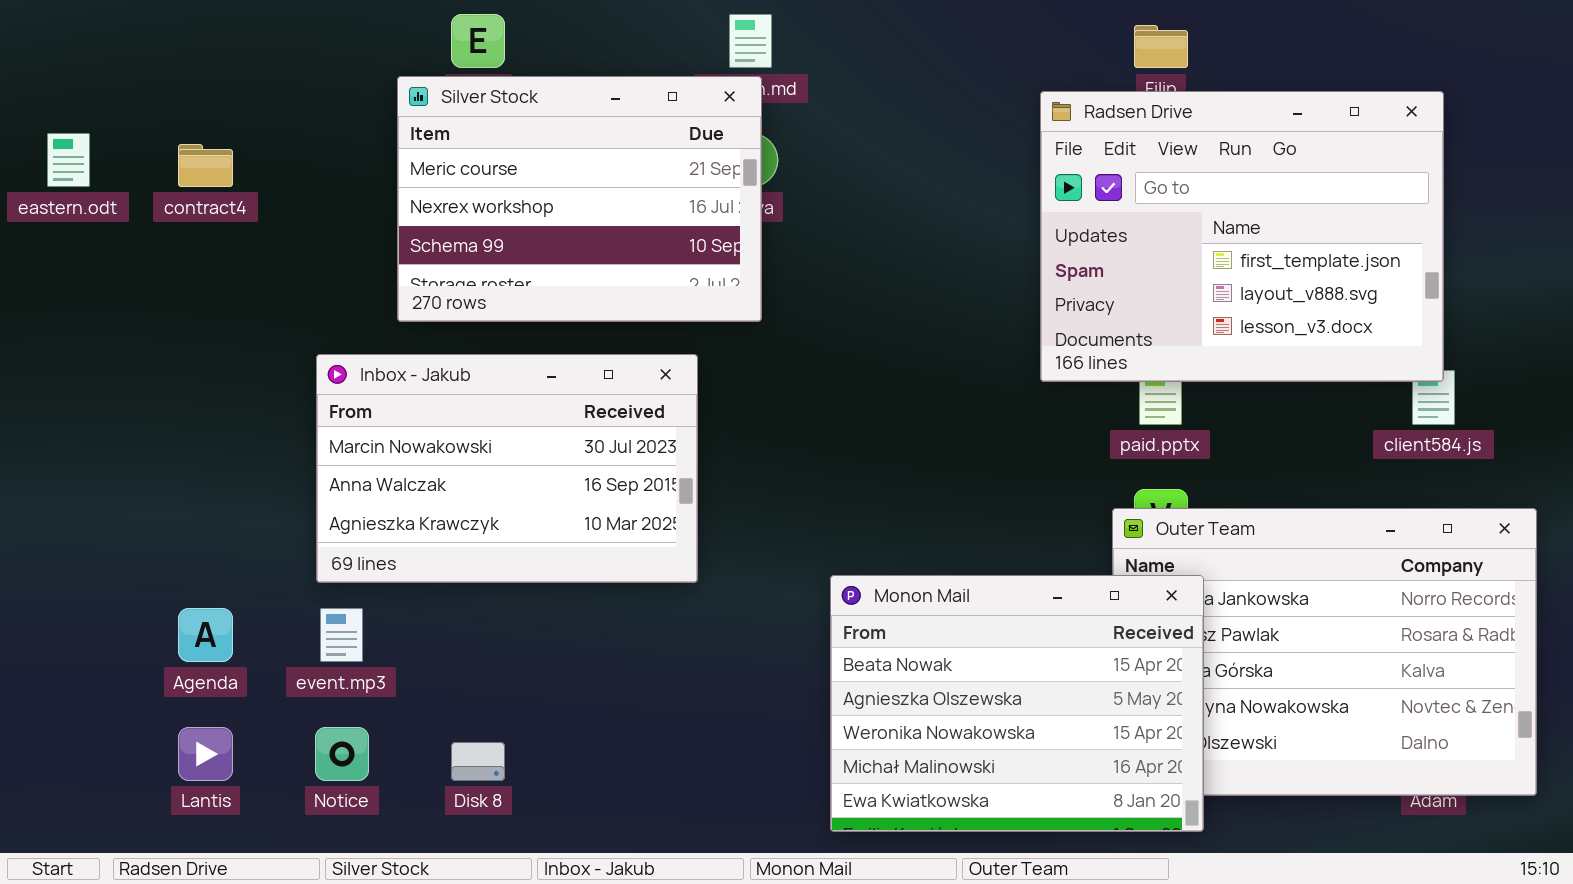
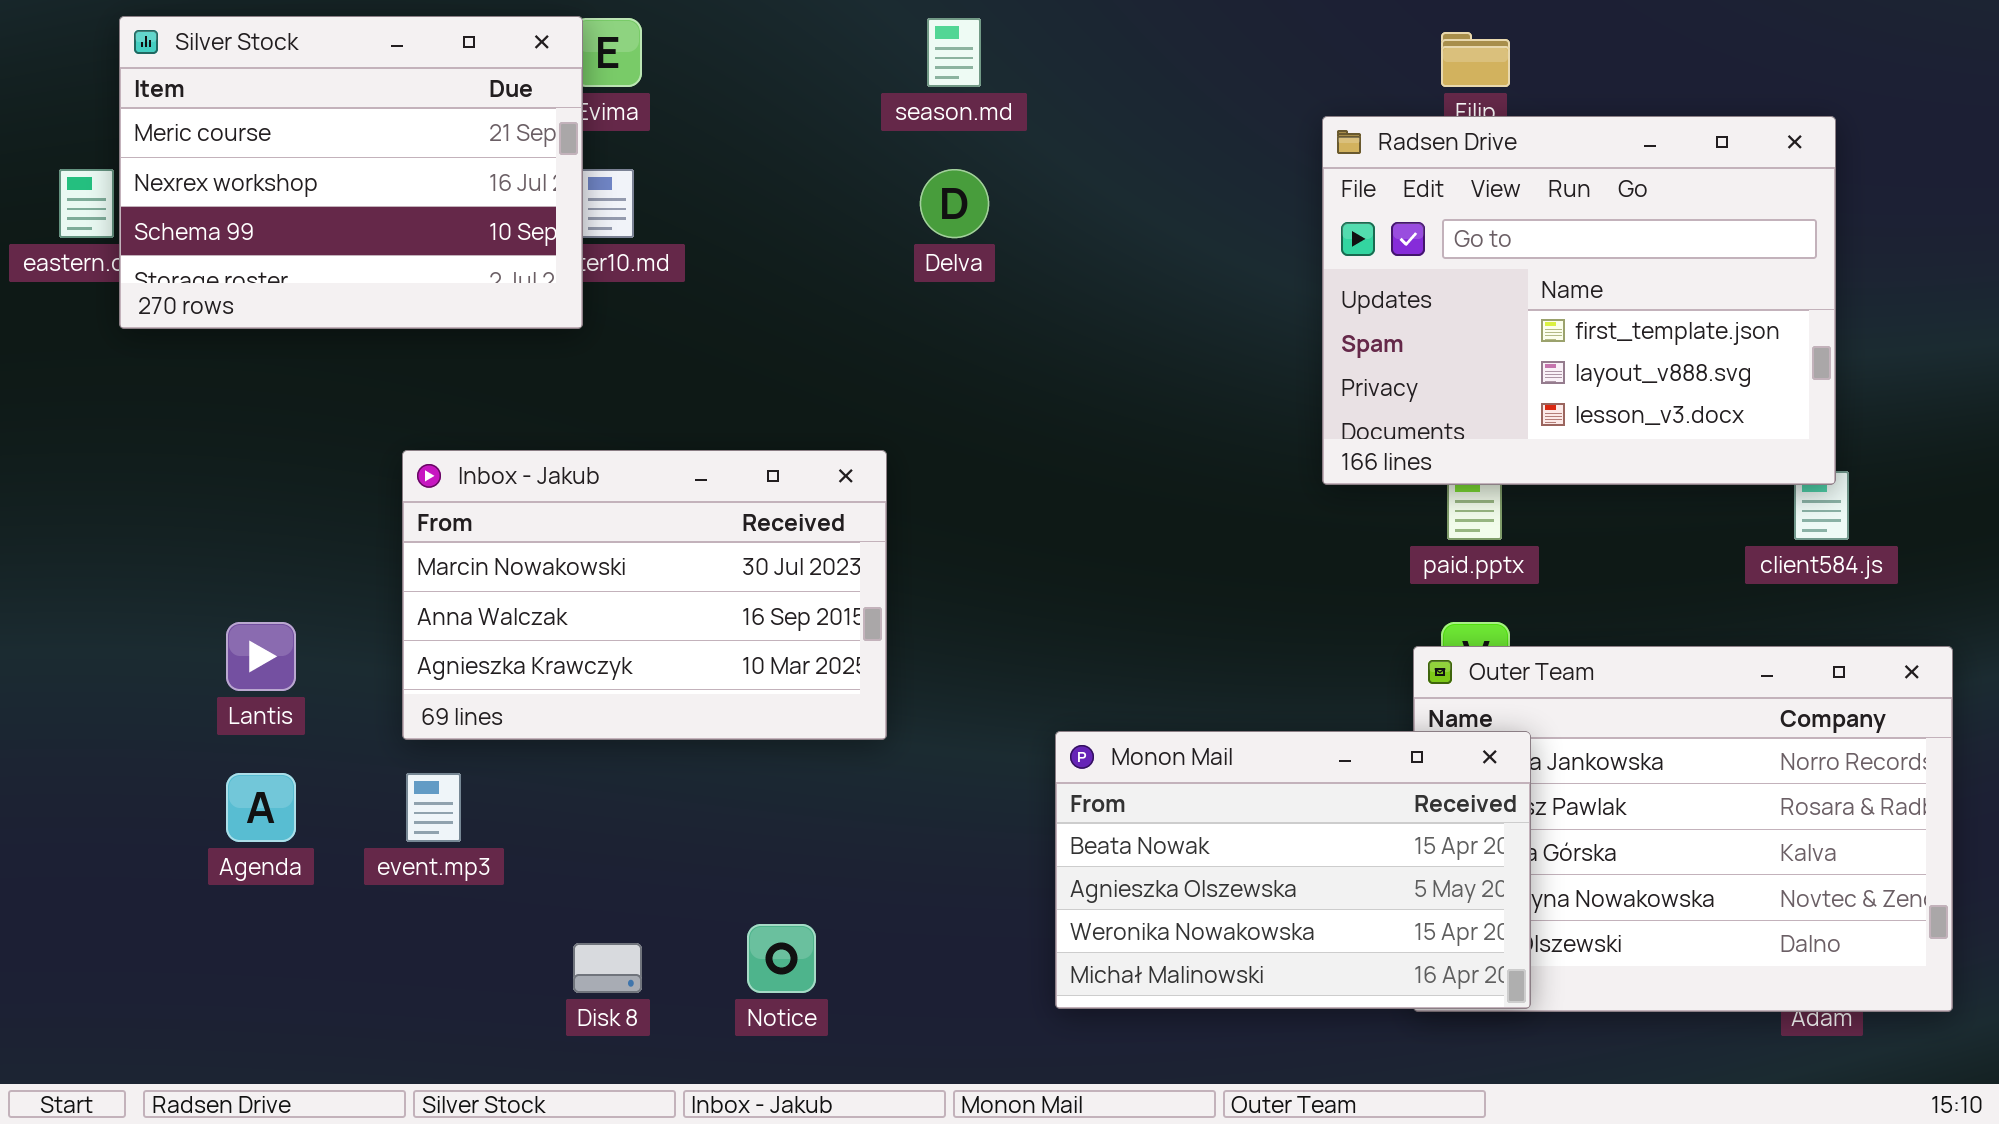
Silver Stock: [397,76,762,322] -> [119,16,583,329], moved
Monon Mail: [830,575,1204,832] -> [1055,731,1531,1009], resized
Lantis: [178,727,233,781] -> [226,622,296,691], moved
Notice: [315,727,369,781] -> [747,924,816,993], moved

